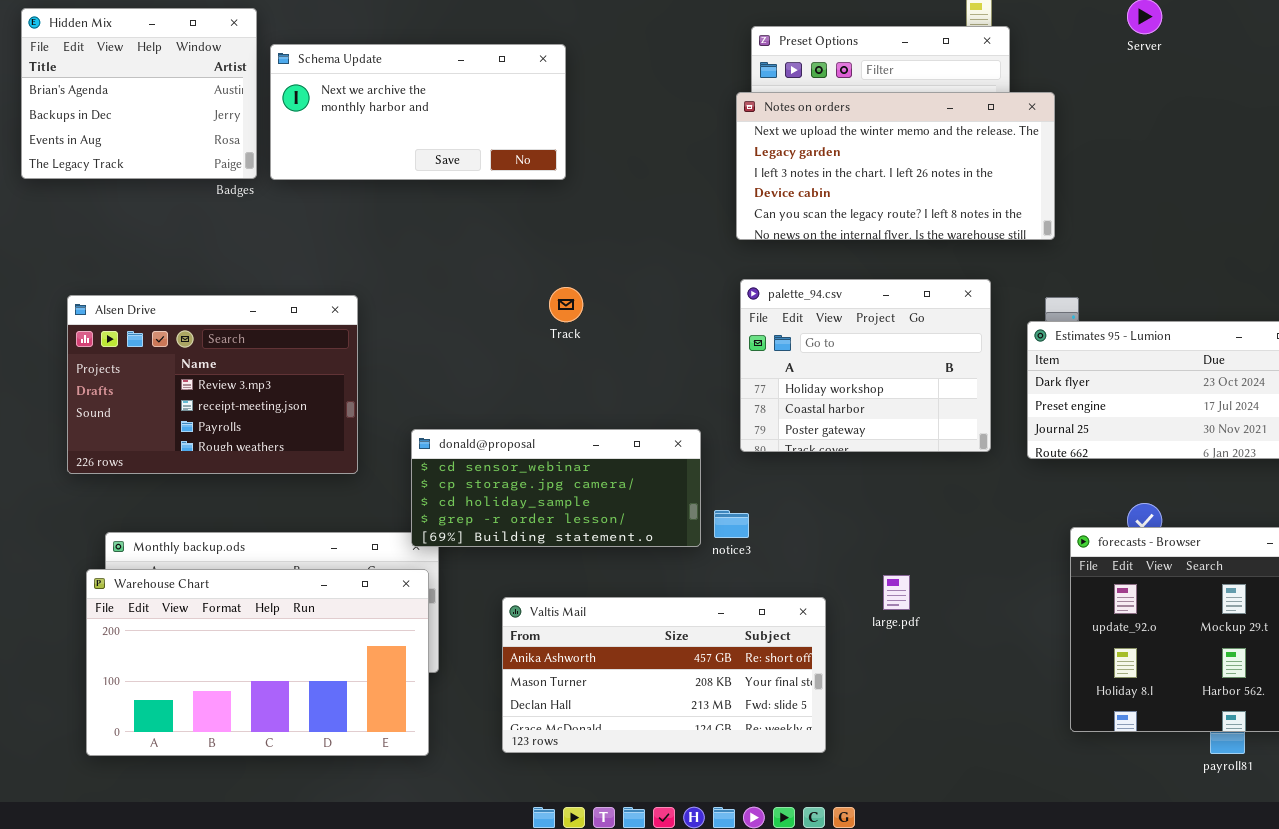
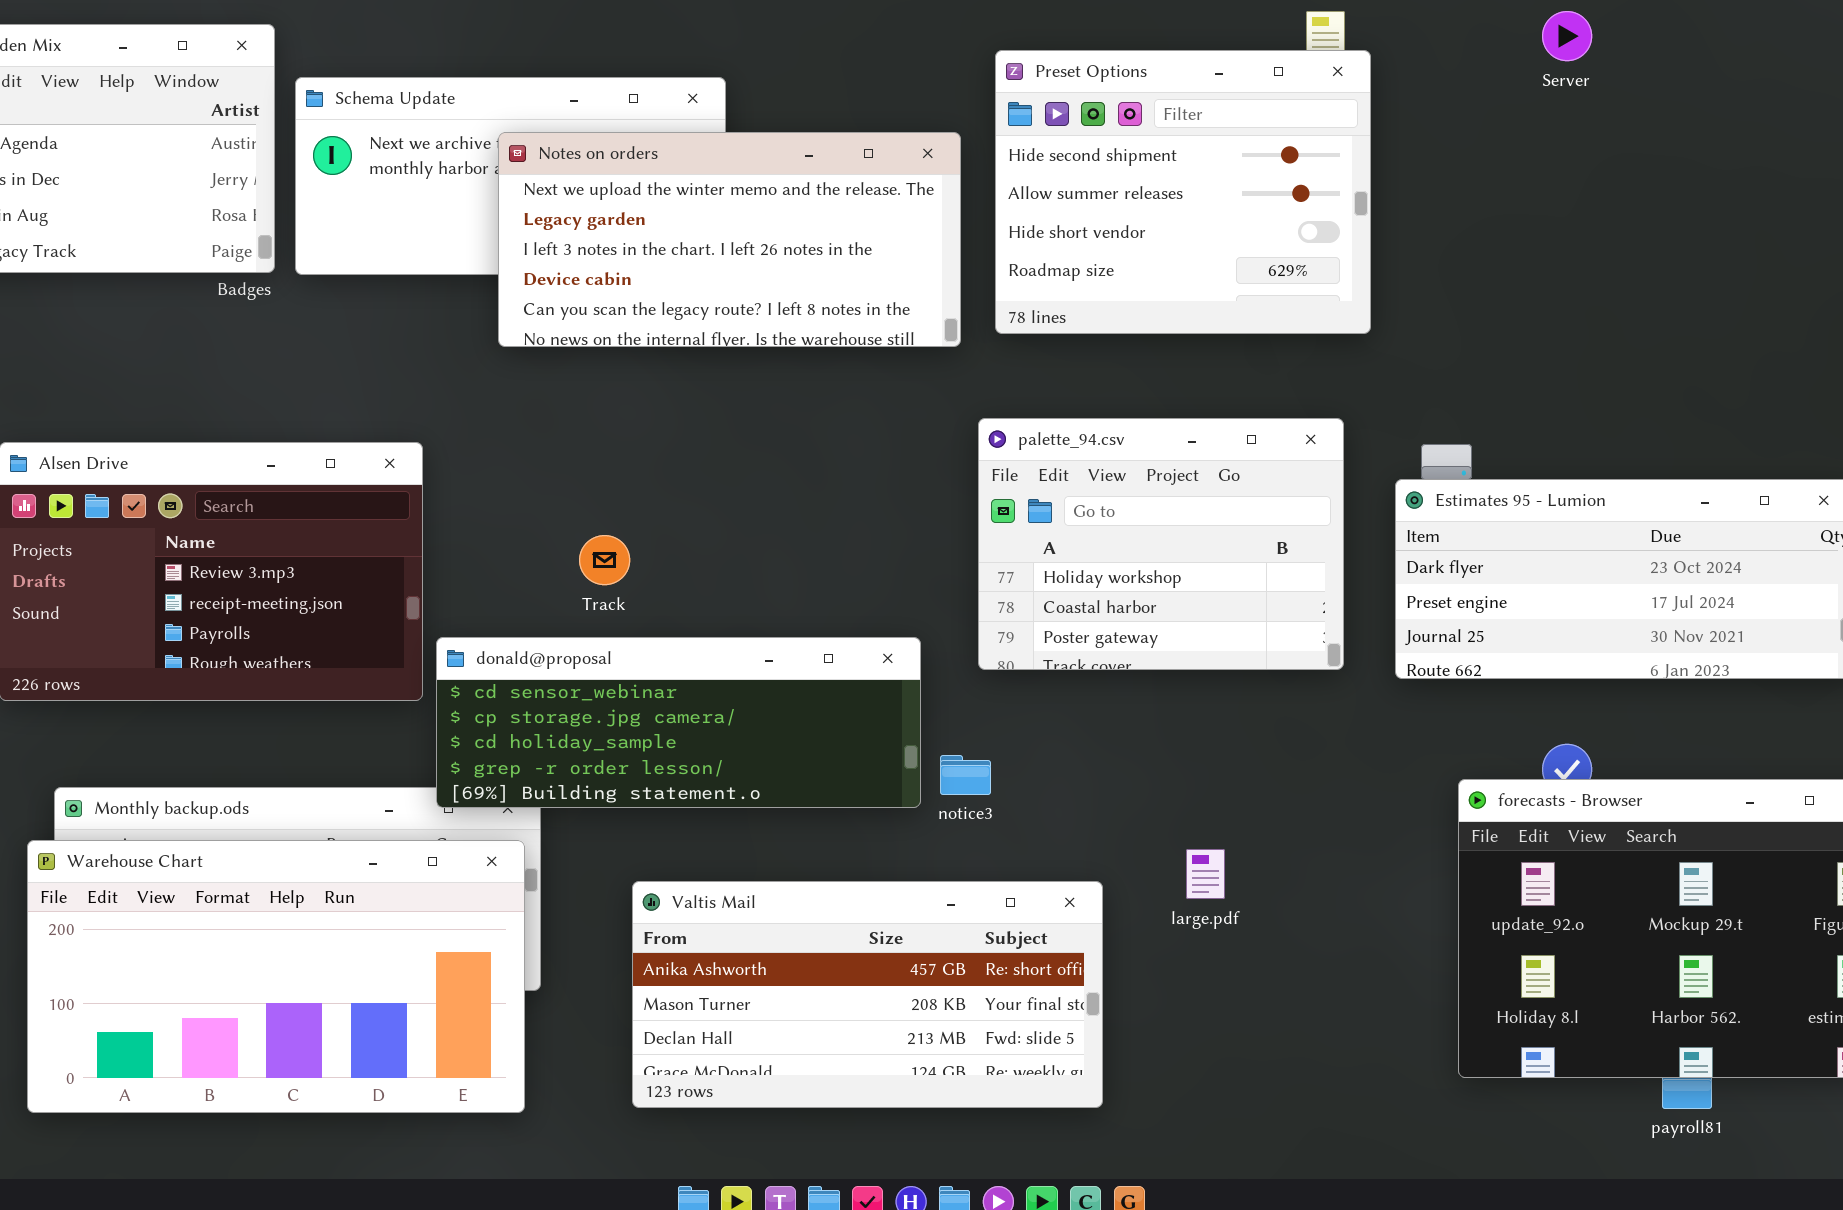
Notes on orders: [736,92,1055,240] -> [498,132,961,347], moved
Track: [549,287,583,322] -> [579,535,630,585], moved
donald@proposal: [411,429,701,547] -> [436,637,921,808], resized

